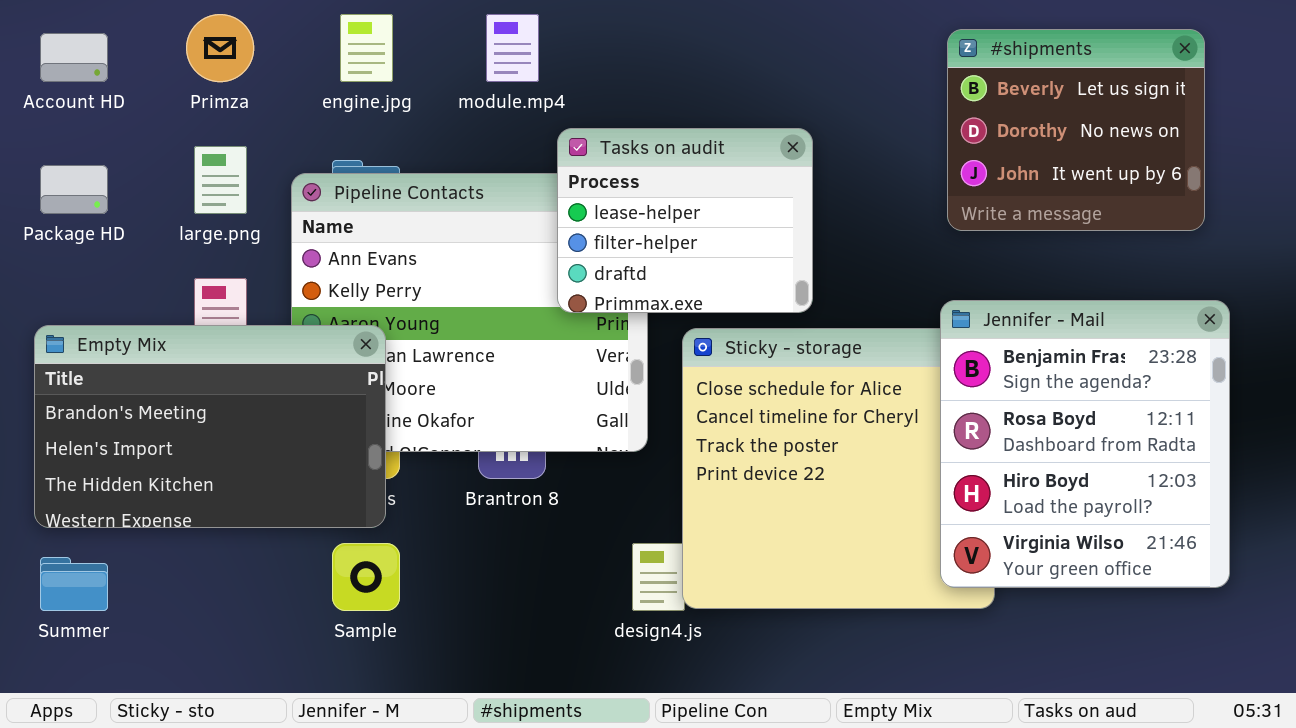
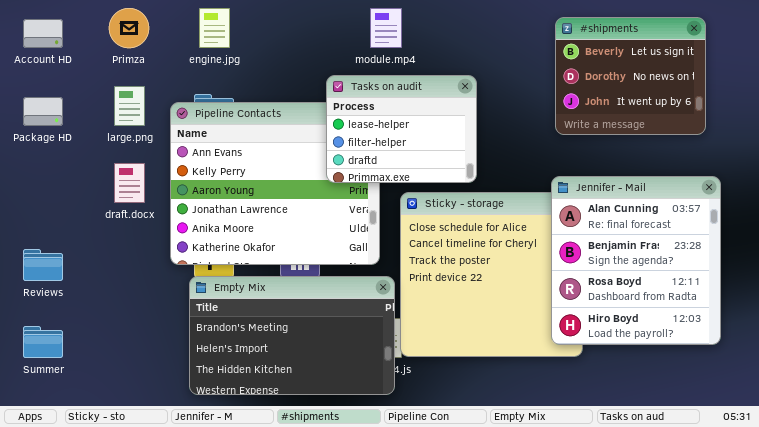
module.mp4: [486,14,539,82] -> [370,8,402,48], moved
Jennifer - Mail: [940,300,1230,588] -> [551,176,721,345], scrolled up 1 row
Empty Mix: [34,325,386,528] -> [189,276,395,395], moved

